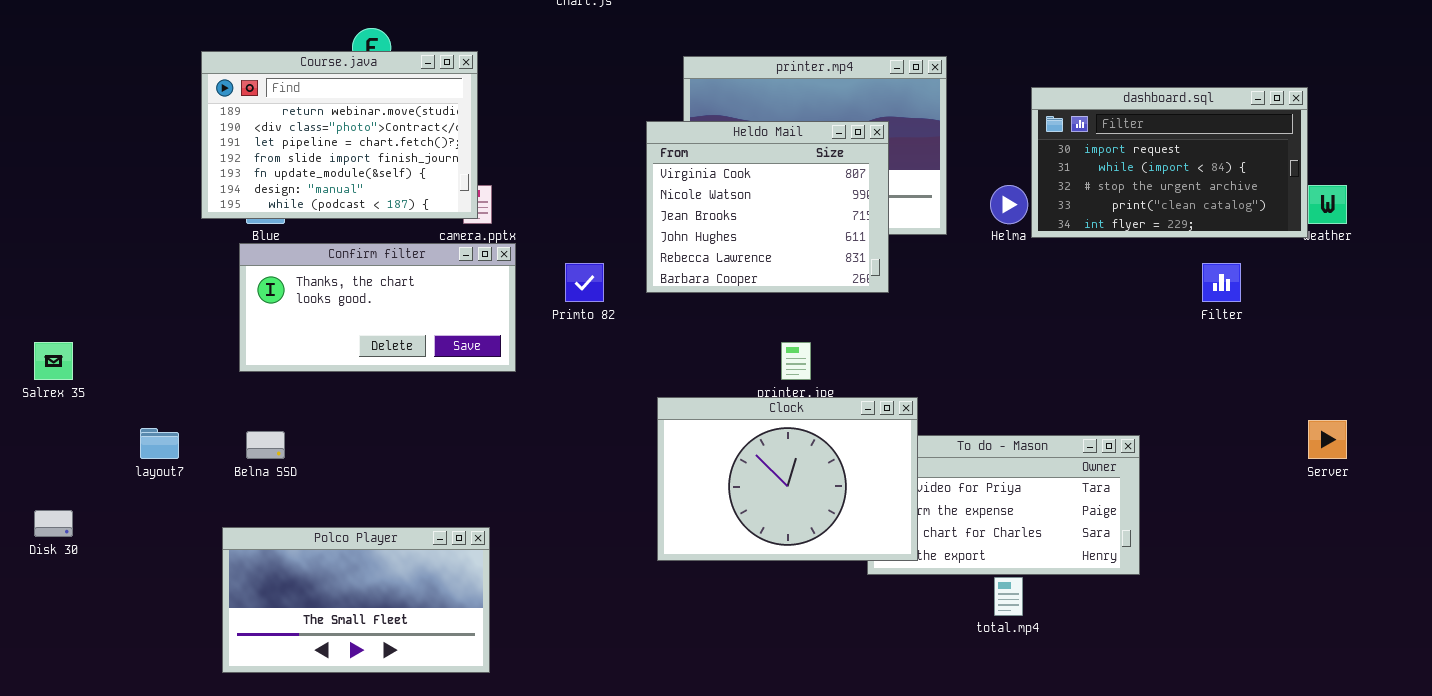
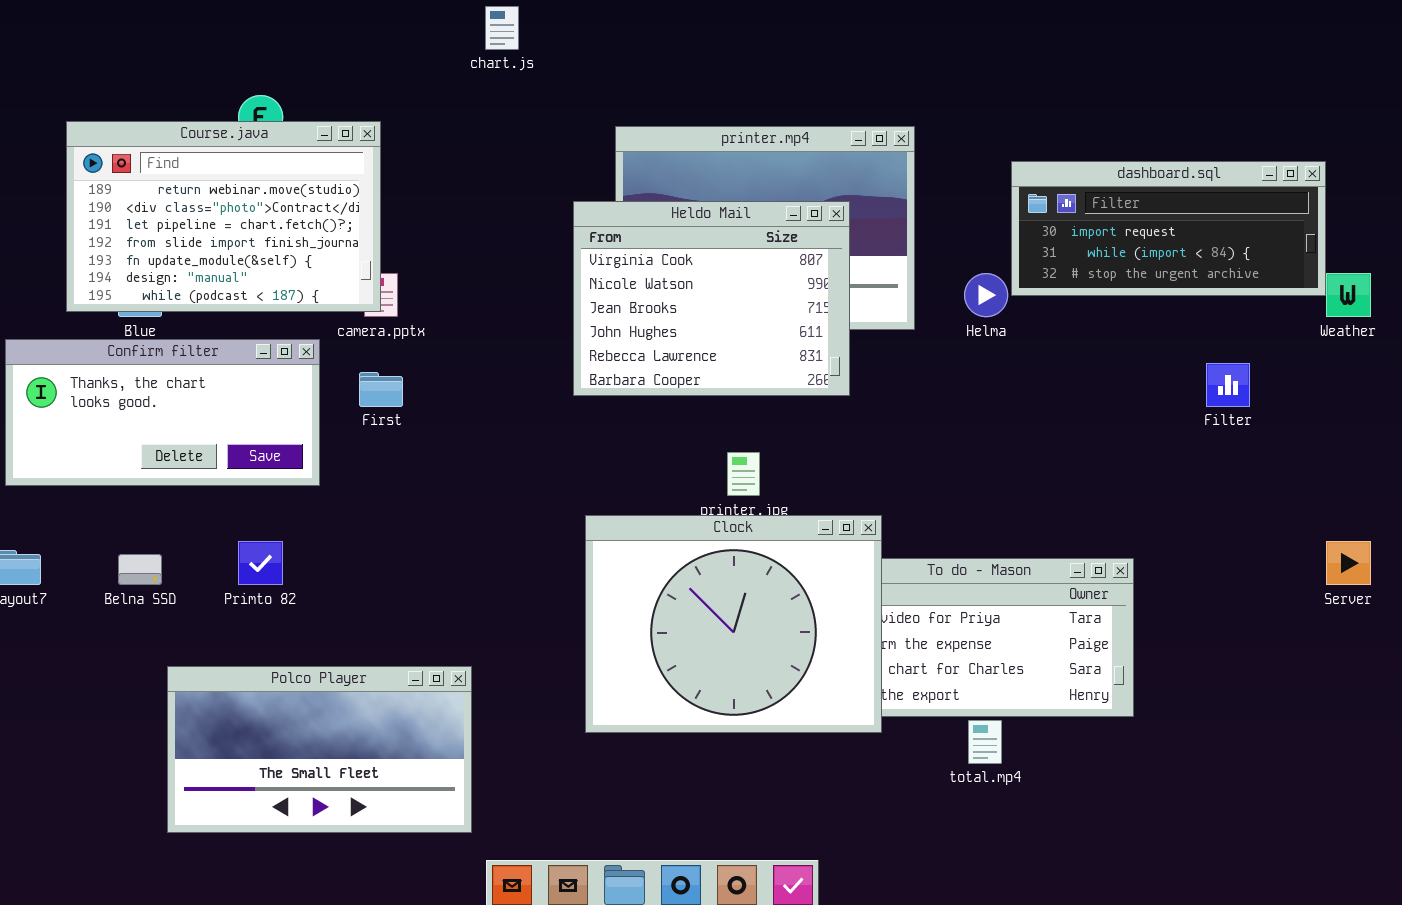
dashboard.sql: [1031,87,1308,238] -> [1011,161,1326,296], resized
Confirm filter: [239,243,516,372] -> [5,339,320,486], moved
Primto 82: [565,263,604,302] -> [238,541,283,585], moved
Clock: [657,397,918,561] -> [585,515,882,733], resized
Polco Player: [222,527,490,673] -> [167,666,472,833], moved

